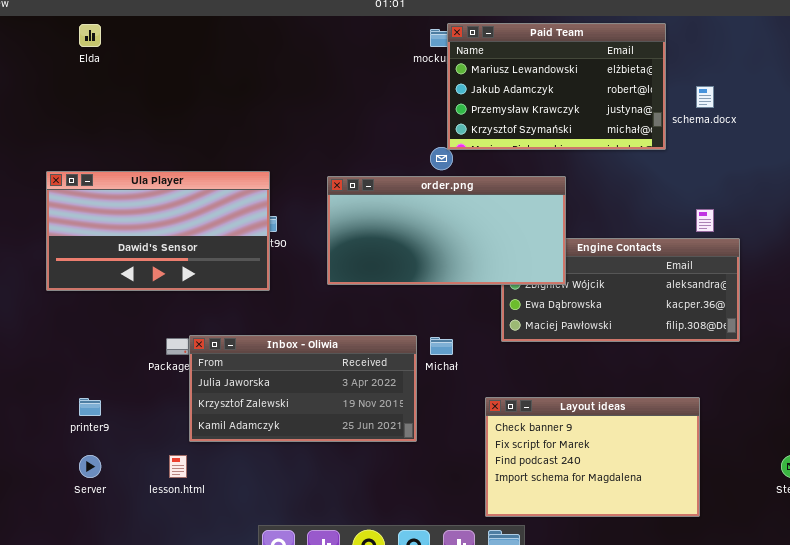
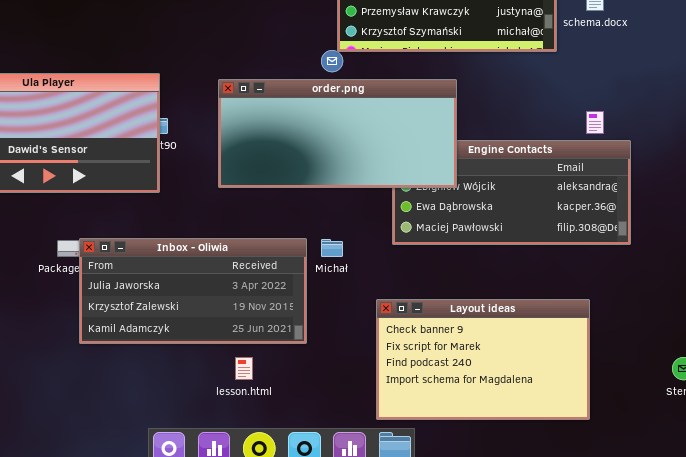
lesson.html: [169,455,187,478] -> [235,357,253,380], moved

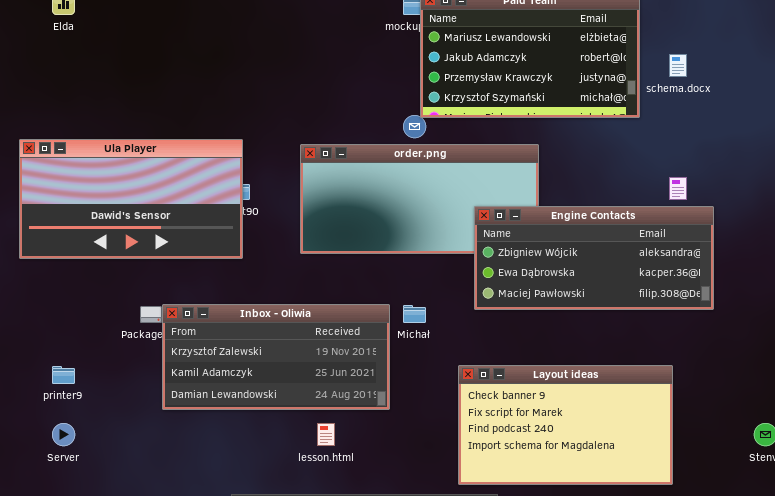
Engine Contacts: [392,140,631,245] -> [474,206,714,310], raised
Inbox - Oliwia: [79,238,307,344] -> [162,304,390,410], scrolled down 1 row

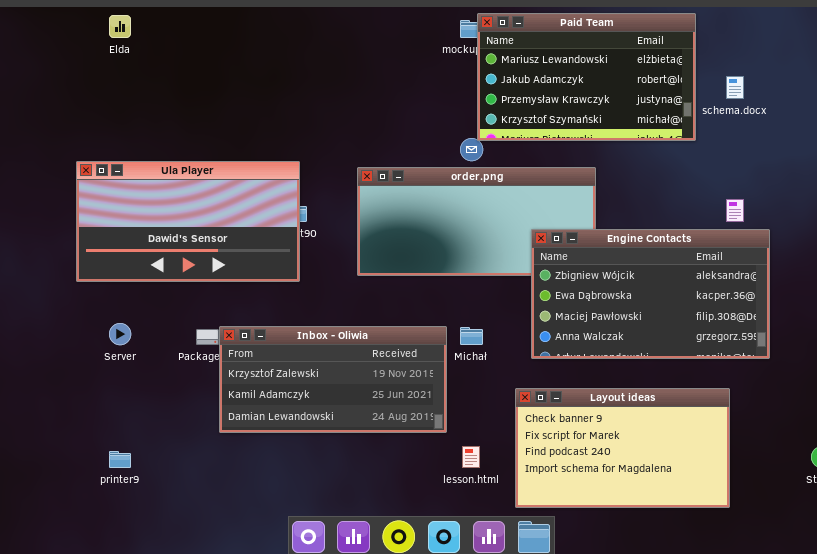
Engine Contacts: [474,206,714,310] -> [531,229,770,359], resized
printer9: [52,366,75,384] -> [109,451,131,468], moved
Server: [52,423,75,446] -> [109,323,131,345], moved
lesson.html: [317,423,335,446] -> [462,446,480,468], moved

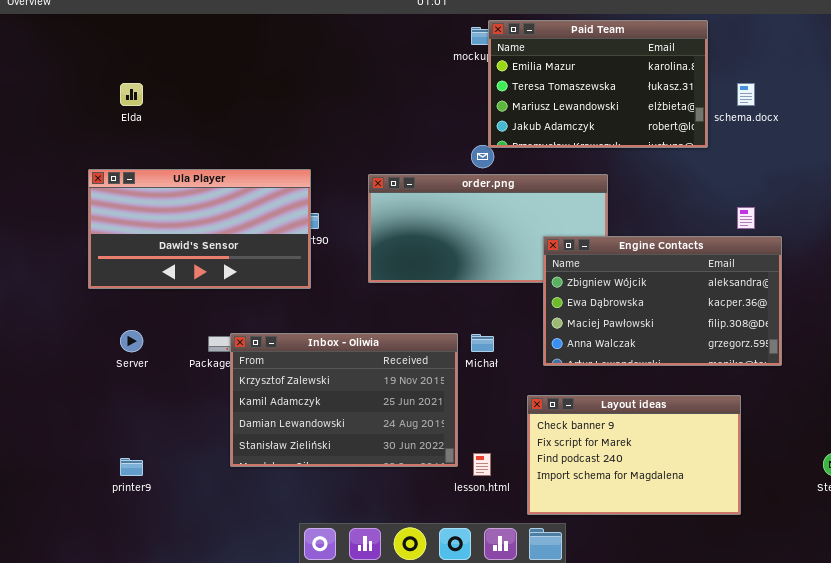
Paid Team: [477,13,696,141] -> [488,20,708,148], scrolled up 2 rows
Elda: [109,15,131,38] -> [120,83,143,106], moved
Inbox - Oliwia: [219,326,447,433] -> [230,333,458,467], resized

